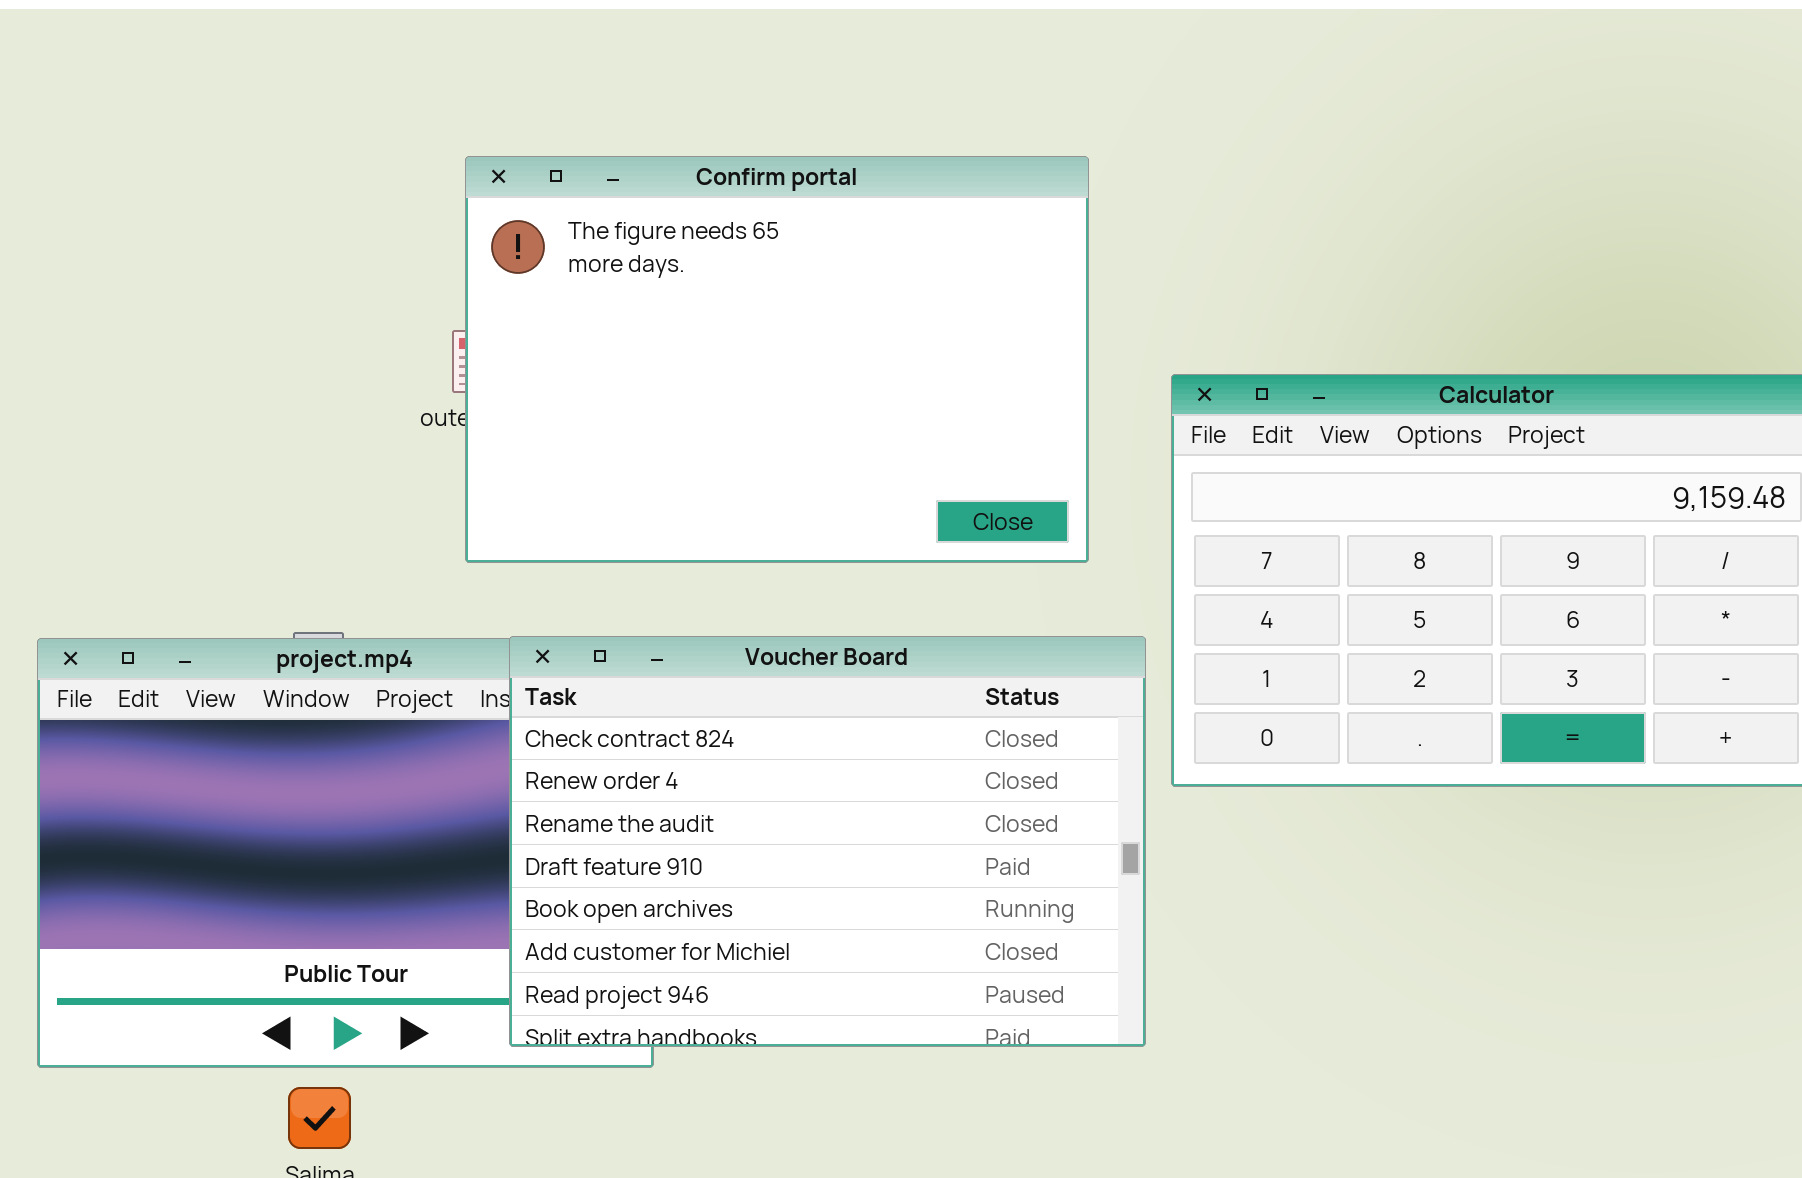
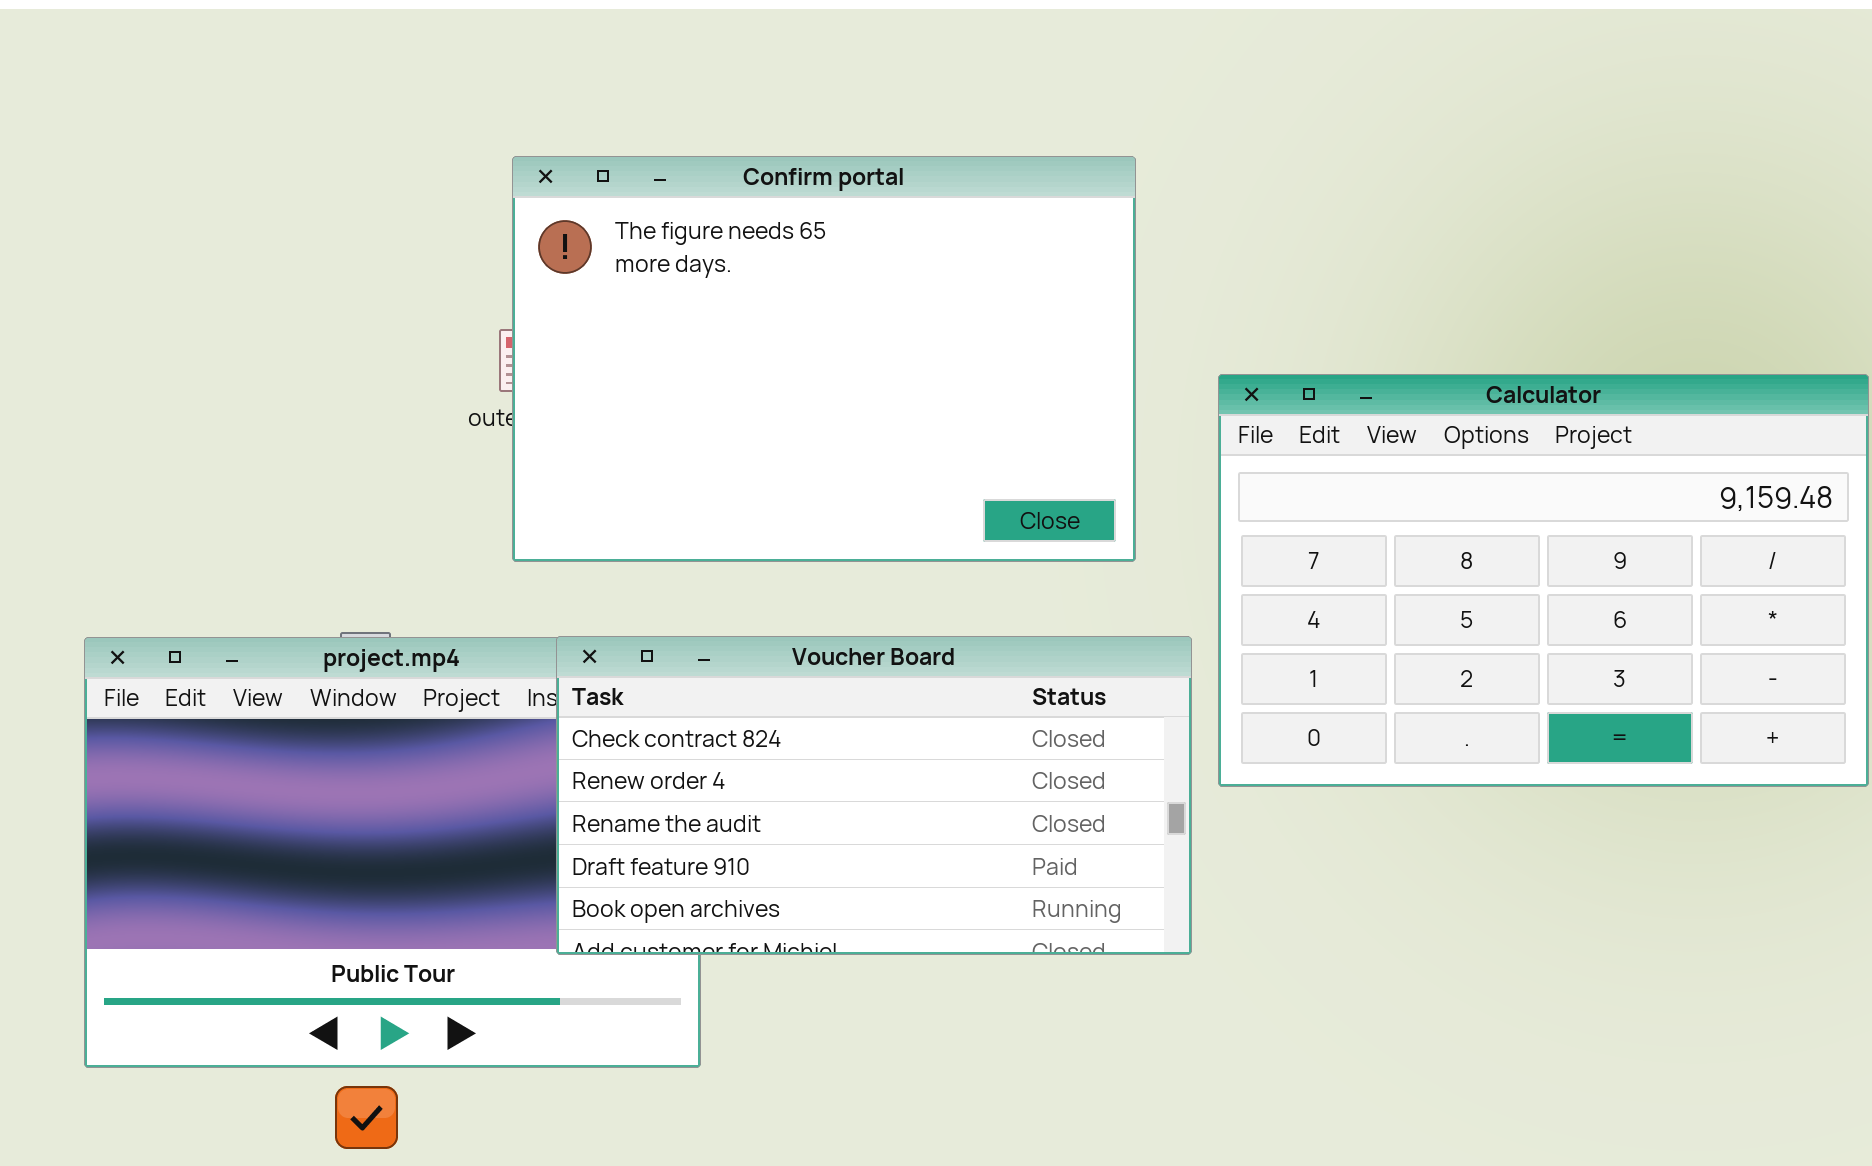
Voucher Board: [509,636,1146,1047] -> [556,636,1192,955], resized

